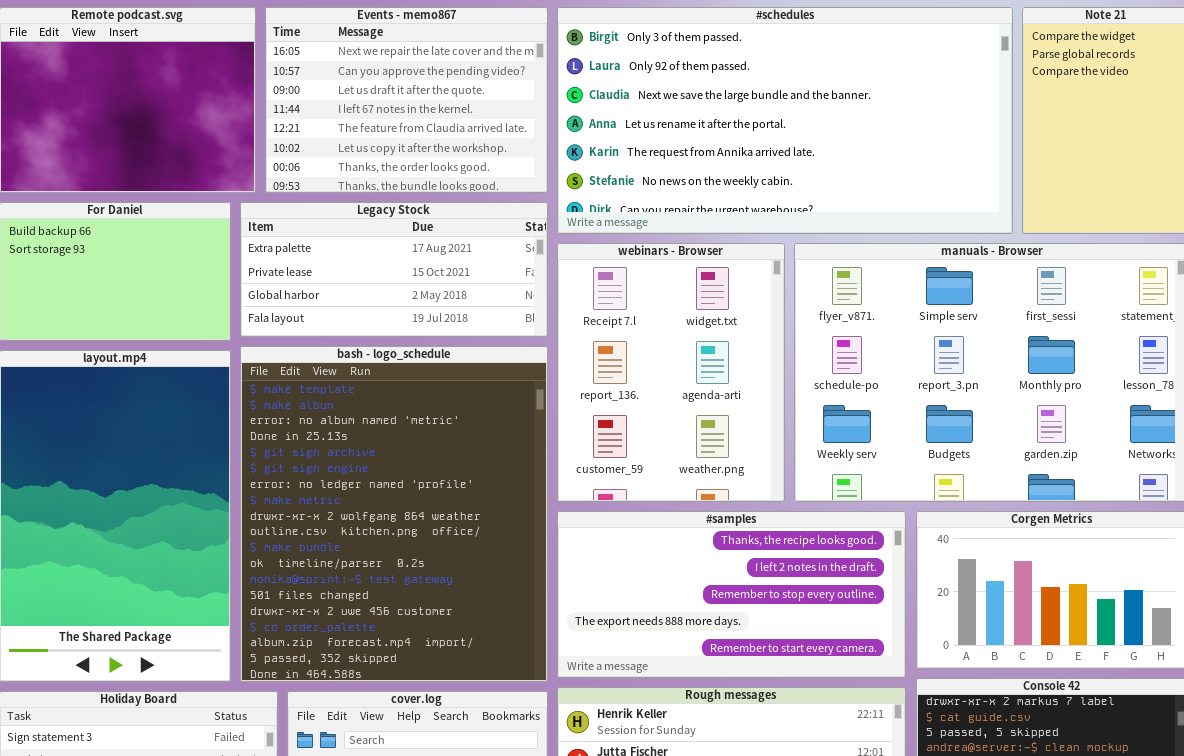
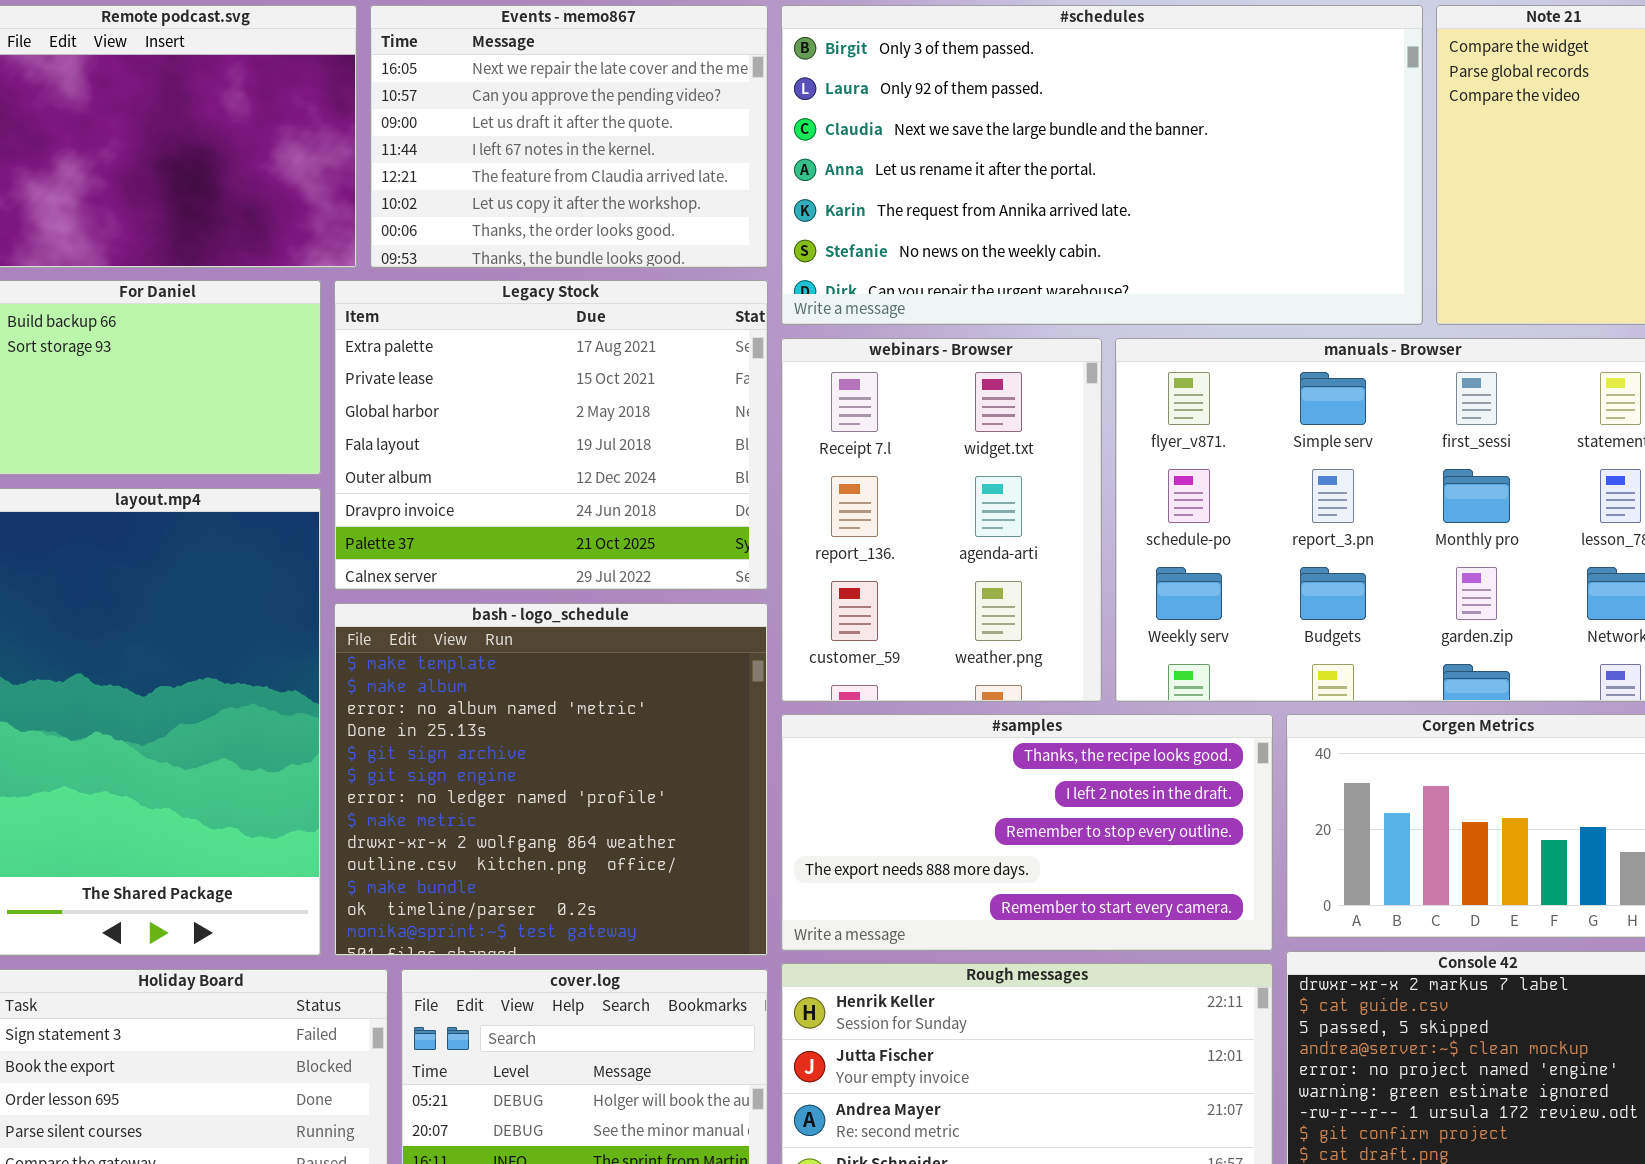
Legacy Stock: [240,202,548,337] -> [334,280,768,590], resized
bash - logo_schedule: [240,346,548,682] -> [334,603,768,956], resized

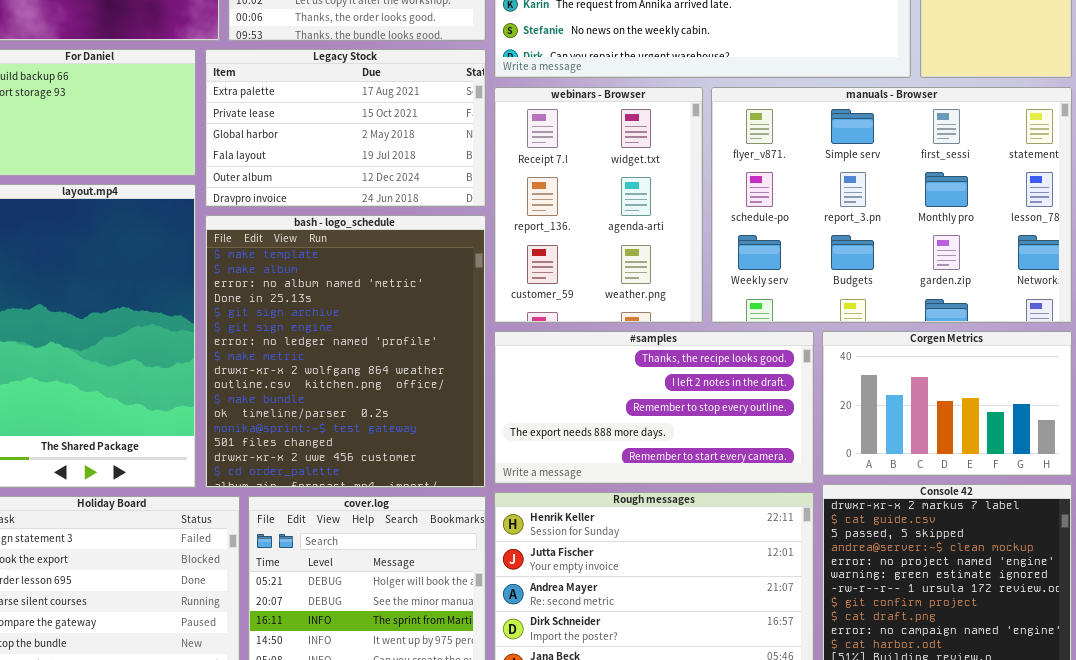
Legacy Stock: [334,280,768,590] -> [205,49,486,207], resized
bash - logo_schedule: [334,603,768,956] -> [205,215,486,488], resized

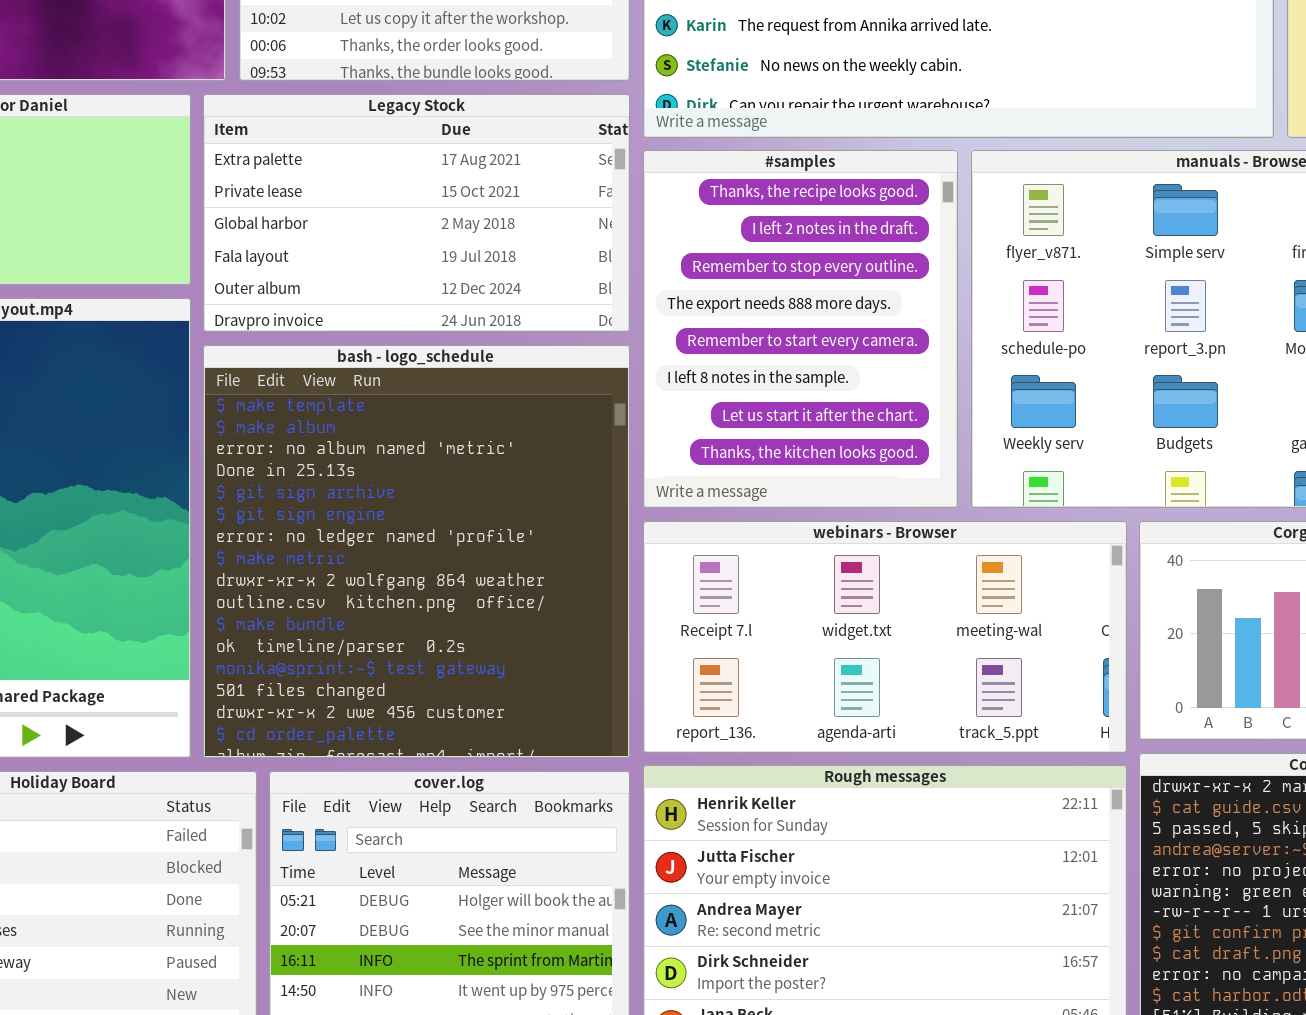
webinars - Browser: [494,87,703,323] -> [643,521,1127,753], moved, resized
#samples: [494,331,814,484] -> [643,150,958,508], moved, resized

